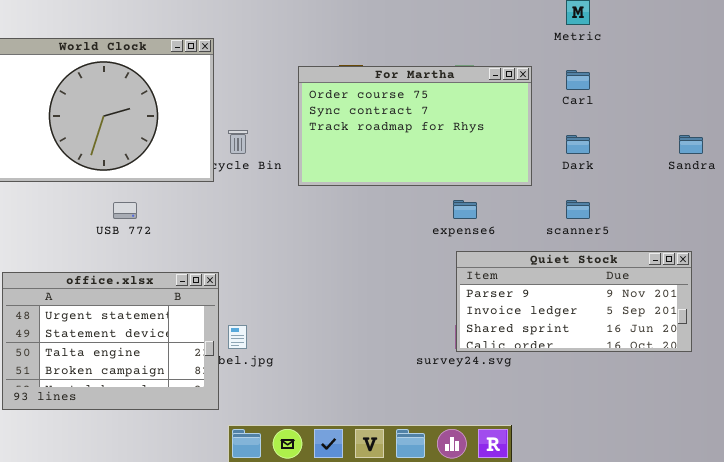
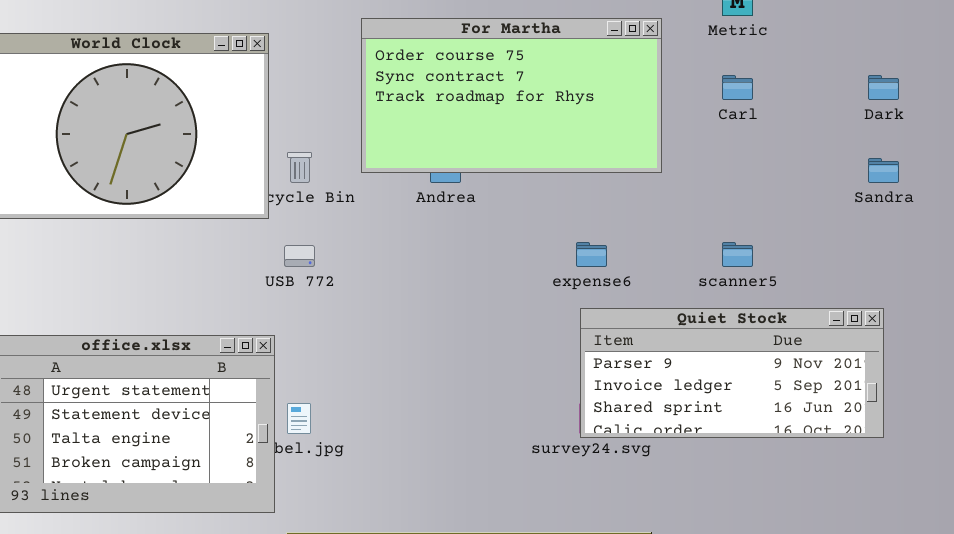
For Martha: [298,66,532,186] -> [361,18,662,173], moved
Dark: [566,135,590,154] -> [868,75,899,100], moved
USB 772: [113,202,137,219] -> [284,245,315,267], moved

